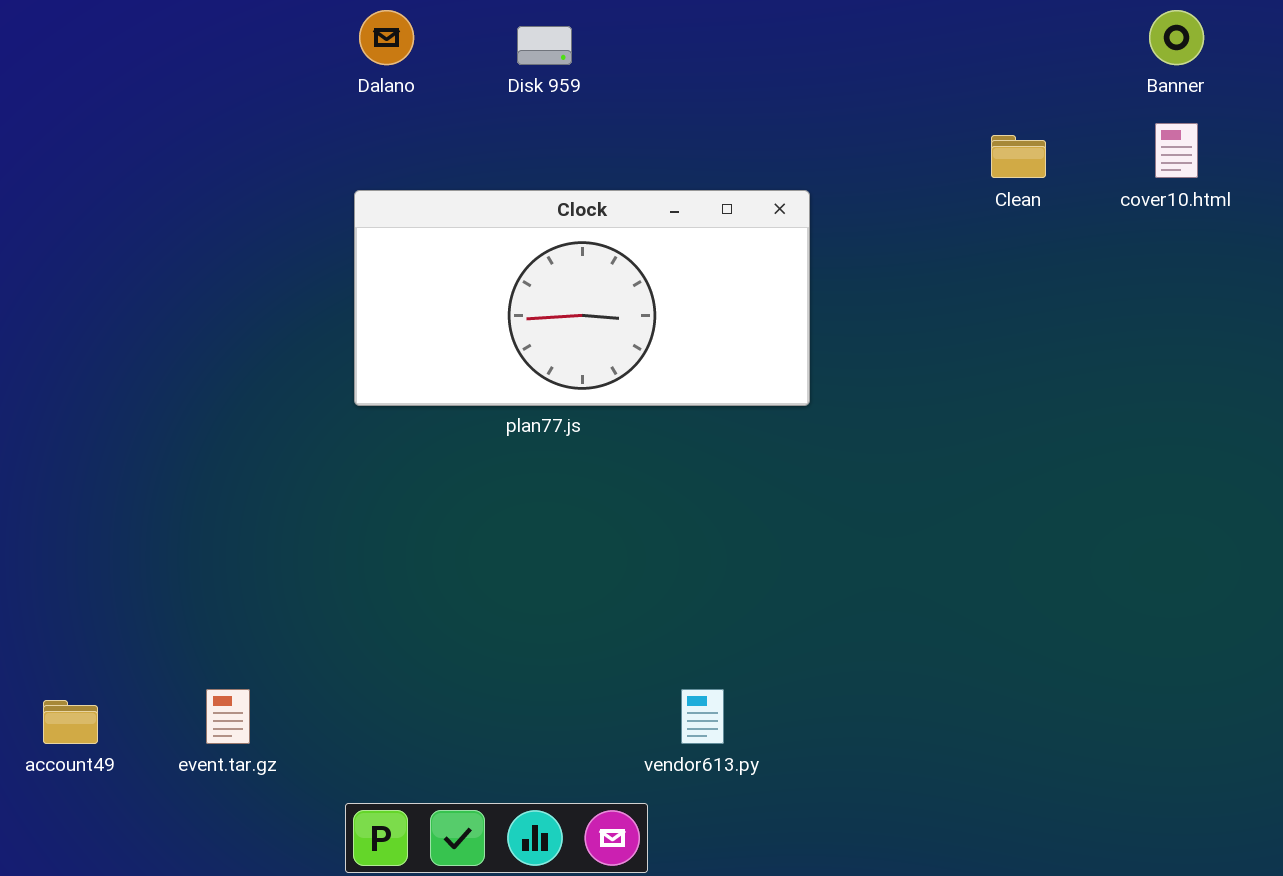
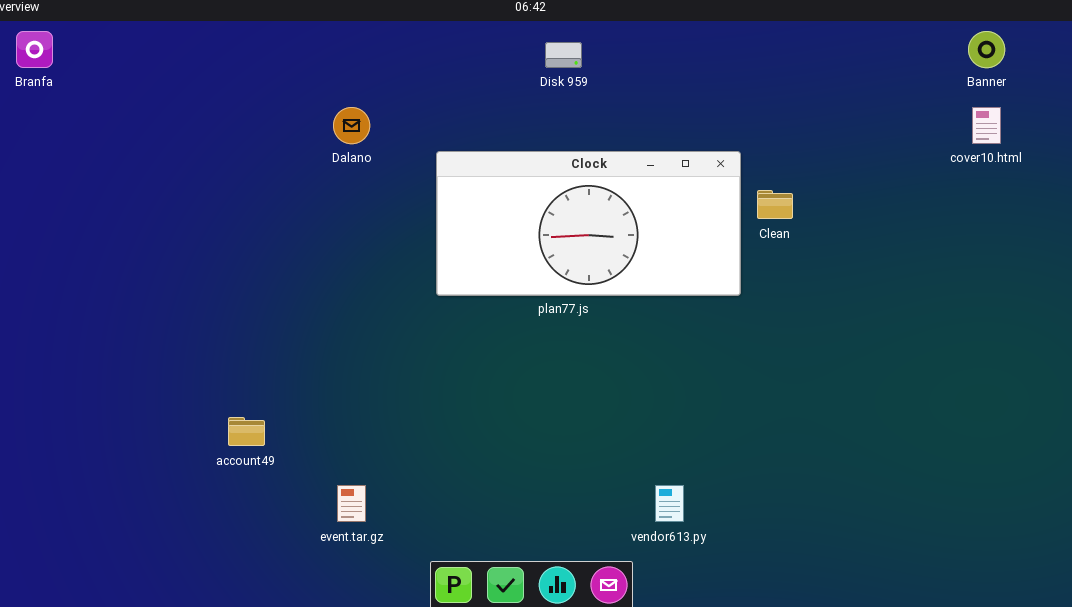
Dalano: [359,10,414,65] -> [333,107,370,144], moved
Clean: [991,135,1046,178] -> [757,190,793,219], moved
account49: [43,700,98,744] -> [228,417,265,446], moved

